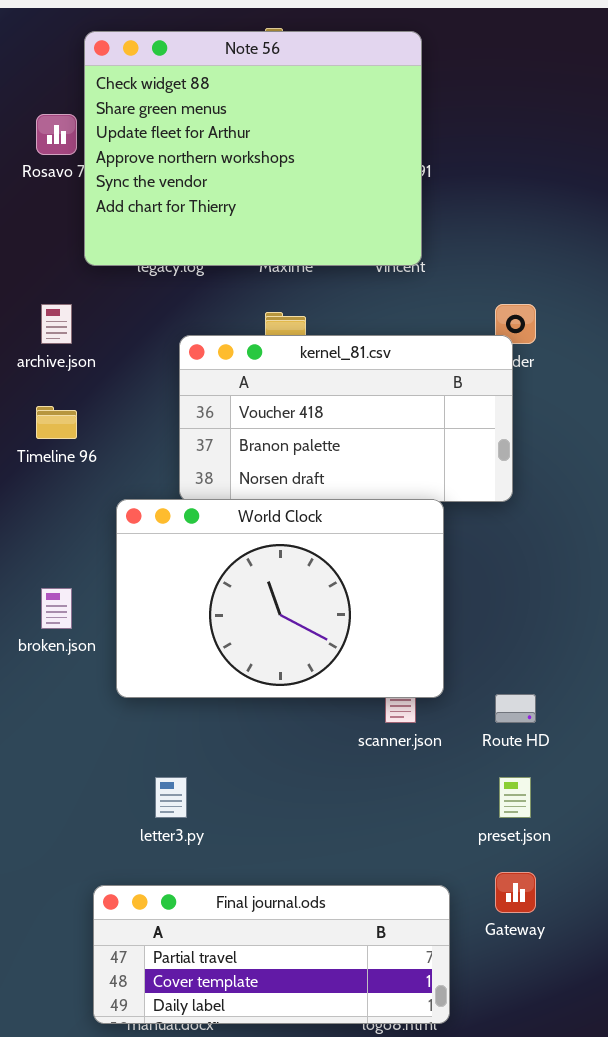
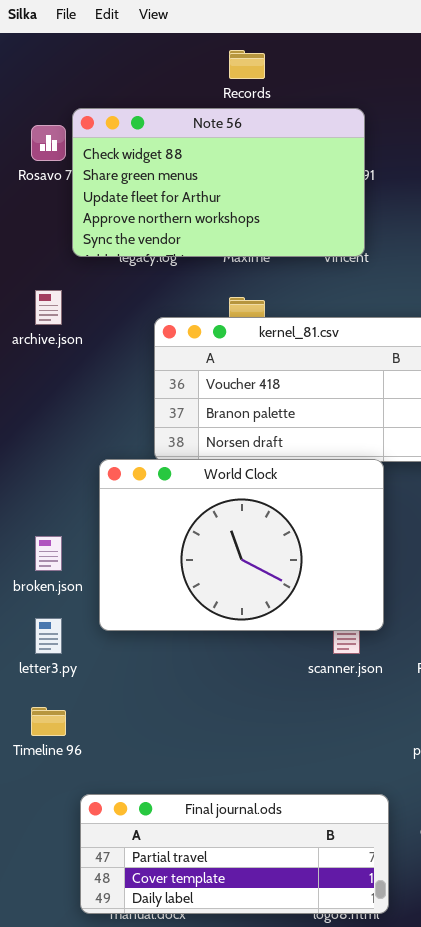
Note 56: [84,31,422,266] -> [72,108,365,257], resized
Timeline 96: [36,406,77,439] -> [31,707,66,736], moved
letter3.py: [155,777,187,818] -> [35,618,62,654], moved

